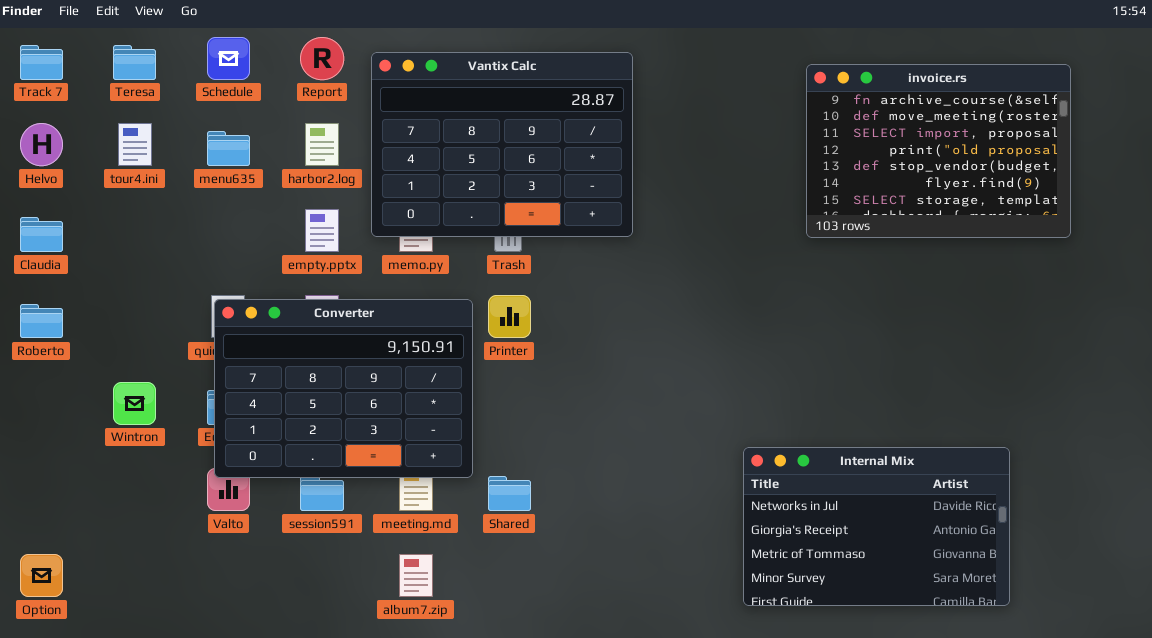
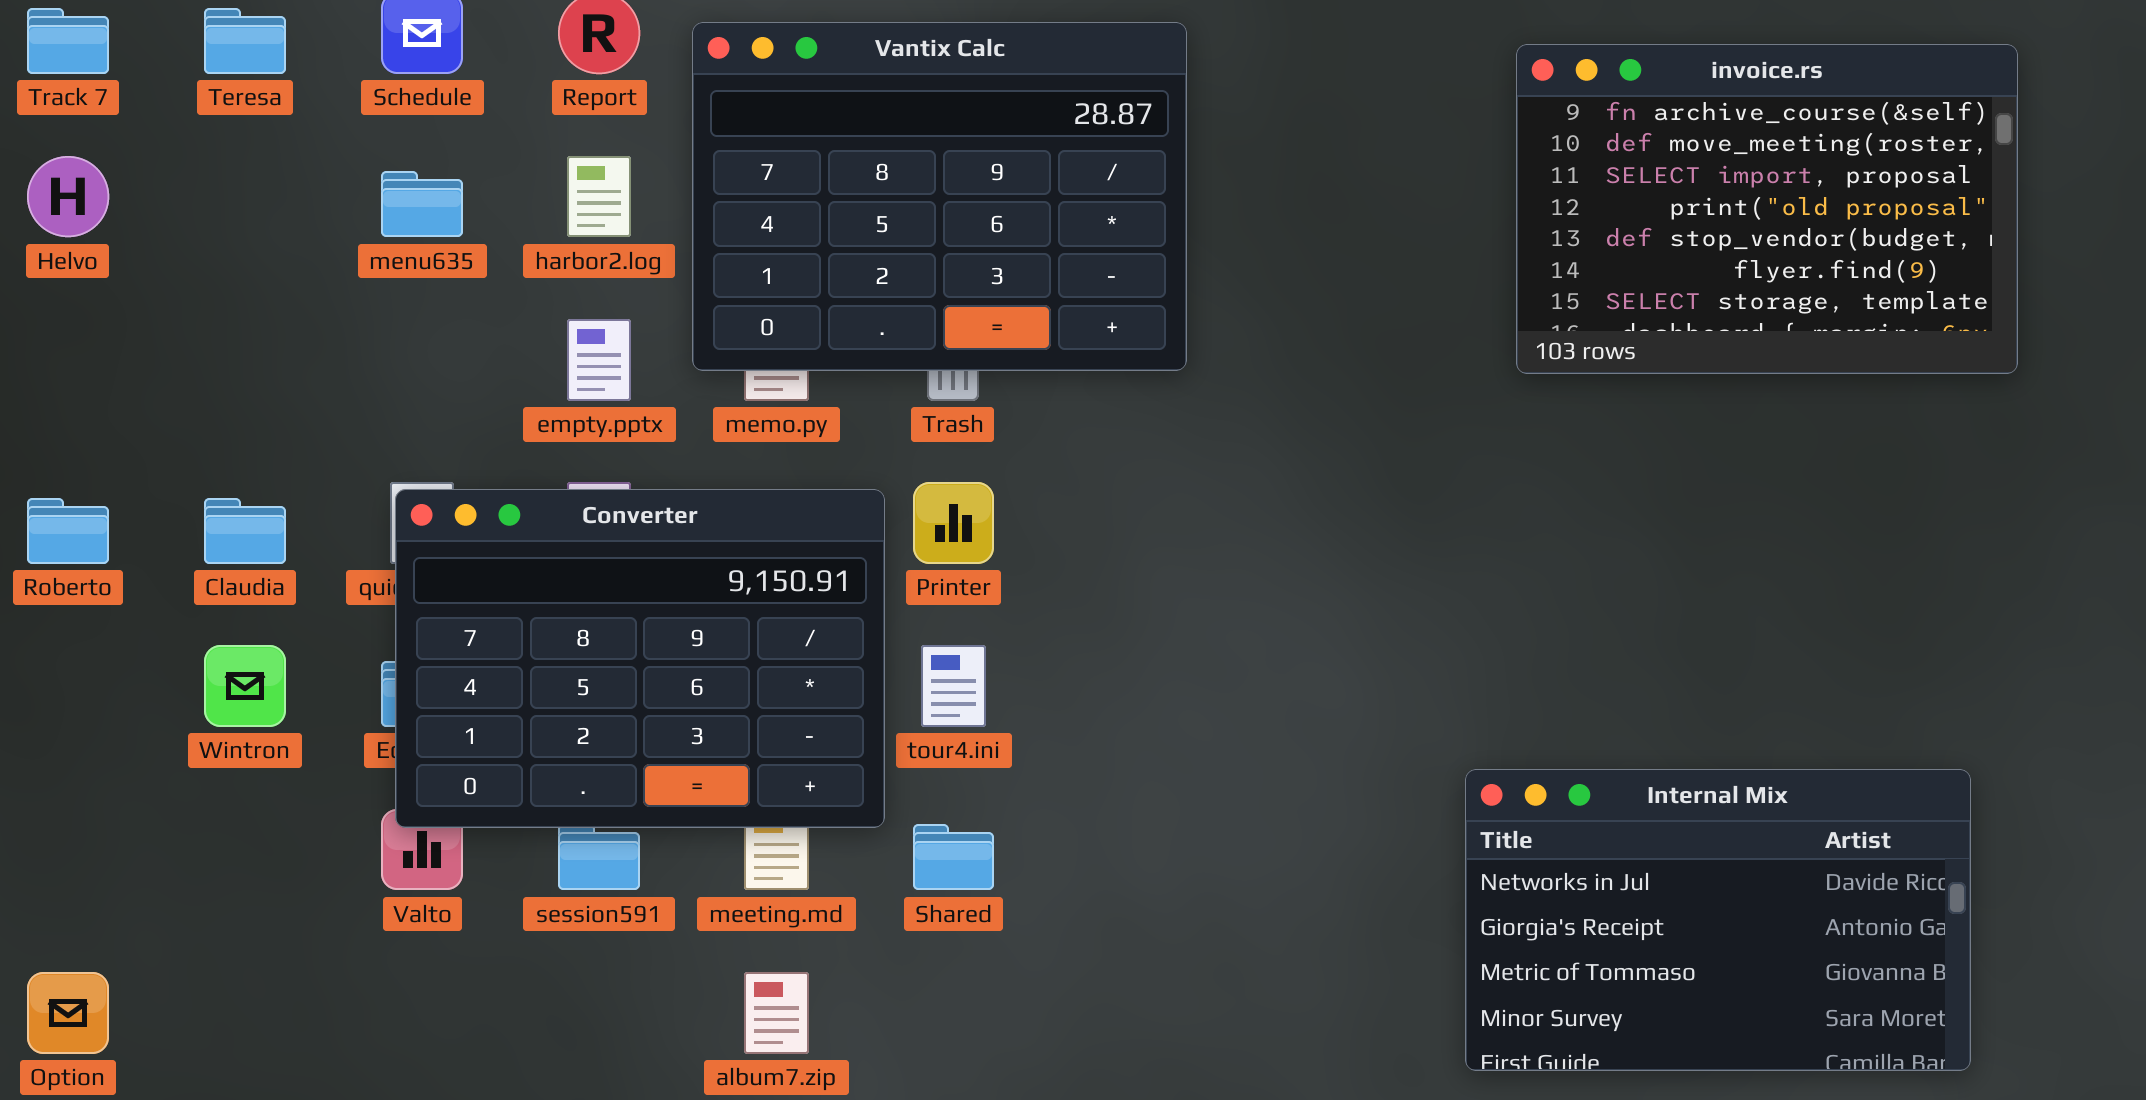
tour4.ini: [118,123,152,166] -> [921,645,986,727], moved
Claudia: [20,217,63,252] -> [204,498,286,564], moved
Internal Mix: [743,447,1010,606] -> [1465,769,1971,1071], moved

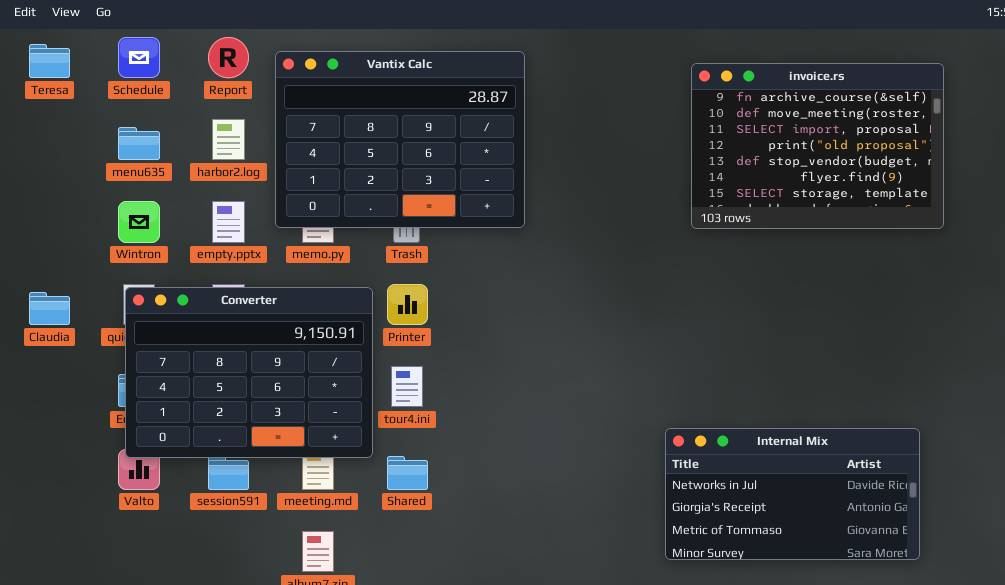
Wintron: [204,645,286,727] -> [118,201,160,243], moved
Internal Mix: [1465,769,1971,1071] -> [665,428,920,560], resized

